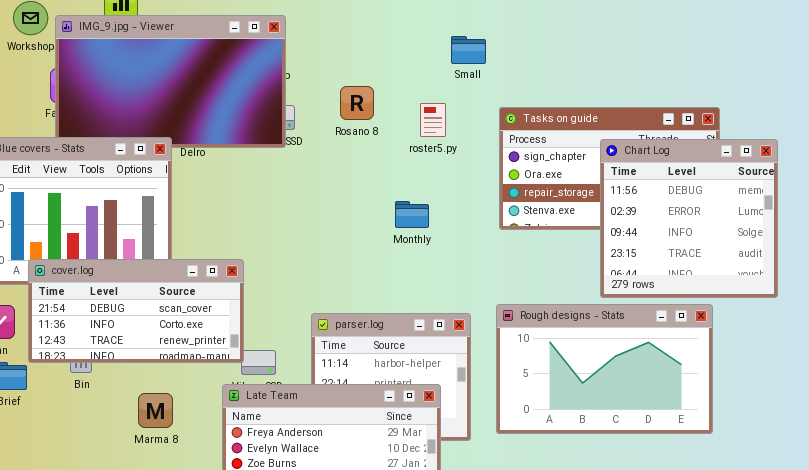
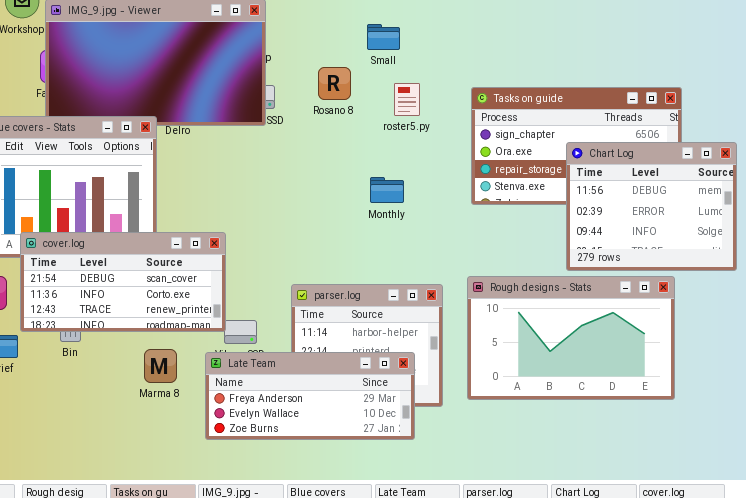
Small: [451,36,486,64] -> [367,24,400,50], moved
Chart Log: [600,139,778,298] -> [566,142,737,271], resized
Marma 8: [138,393,173,428] -> [144,349,177,383], moved

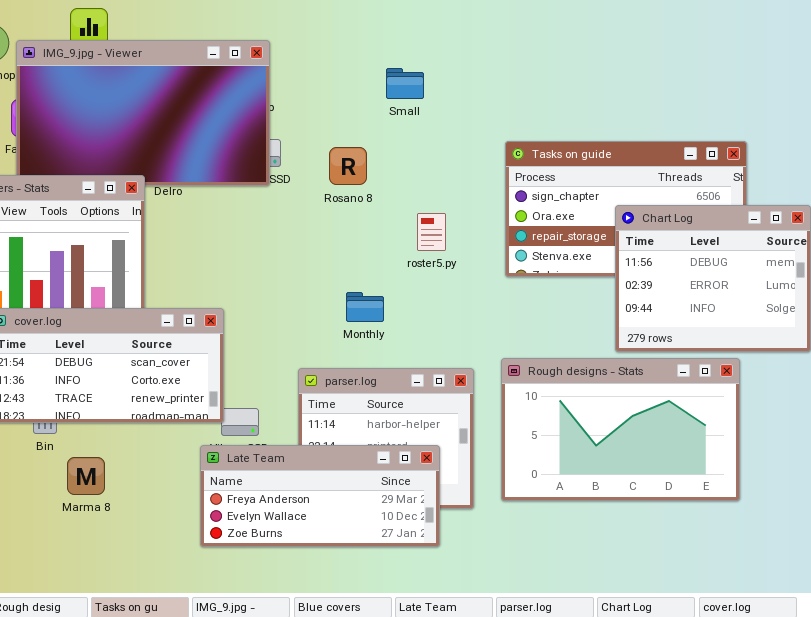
Rosano 8: [318,67,351,100] -> [329,147,367,185], moved
roster5.py: [394,83,420,116] -> [417,213,446,251], moved
Monthly: [370,177,404,203] -> [346,292,384,322], moved
Marma 8: [144,349,177,383] -> [67,457,105,495], moved

